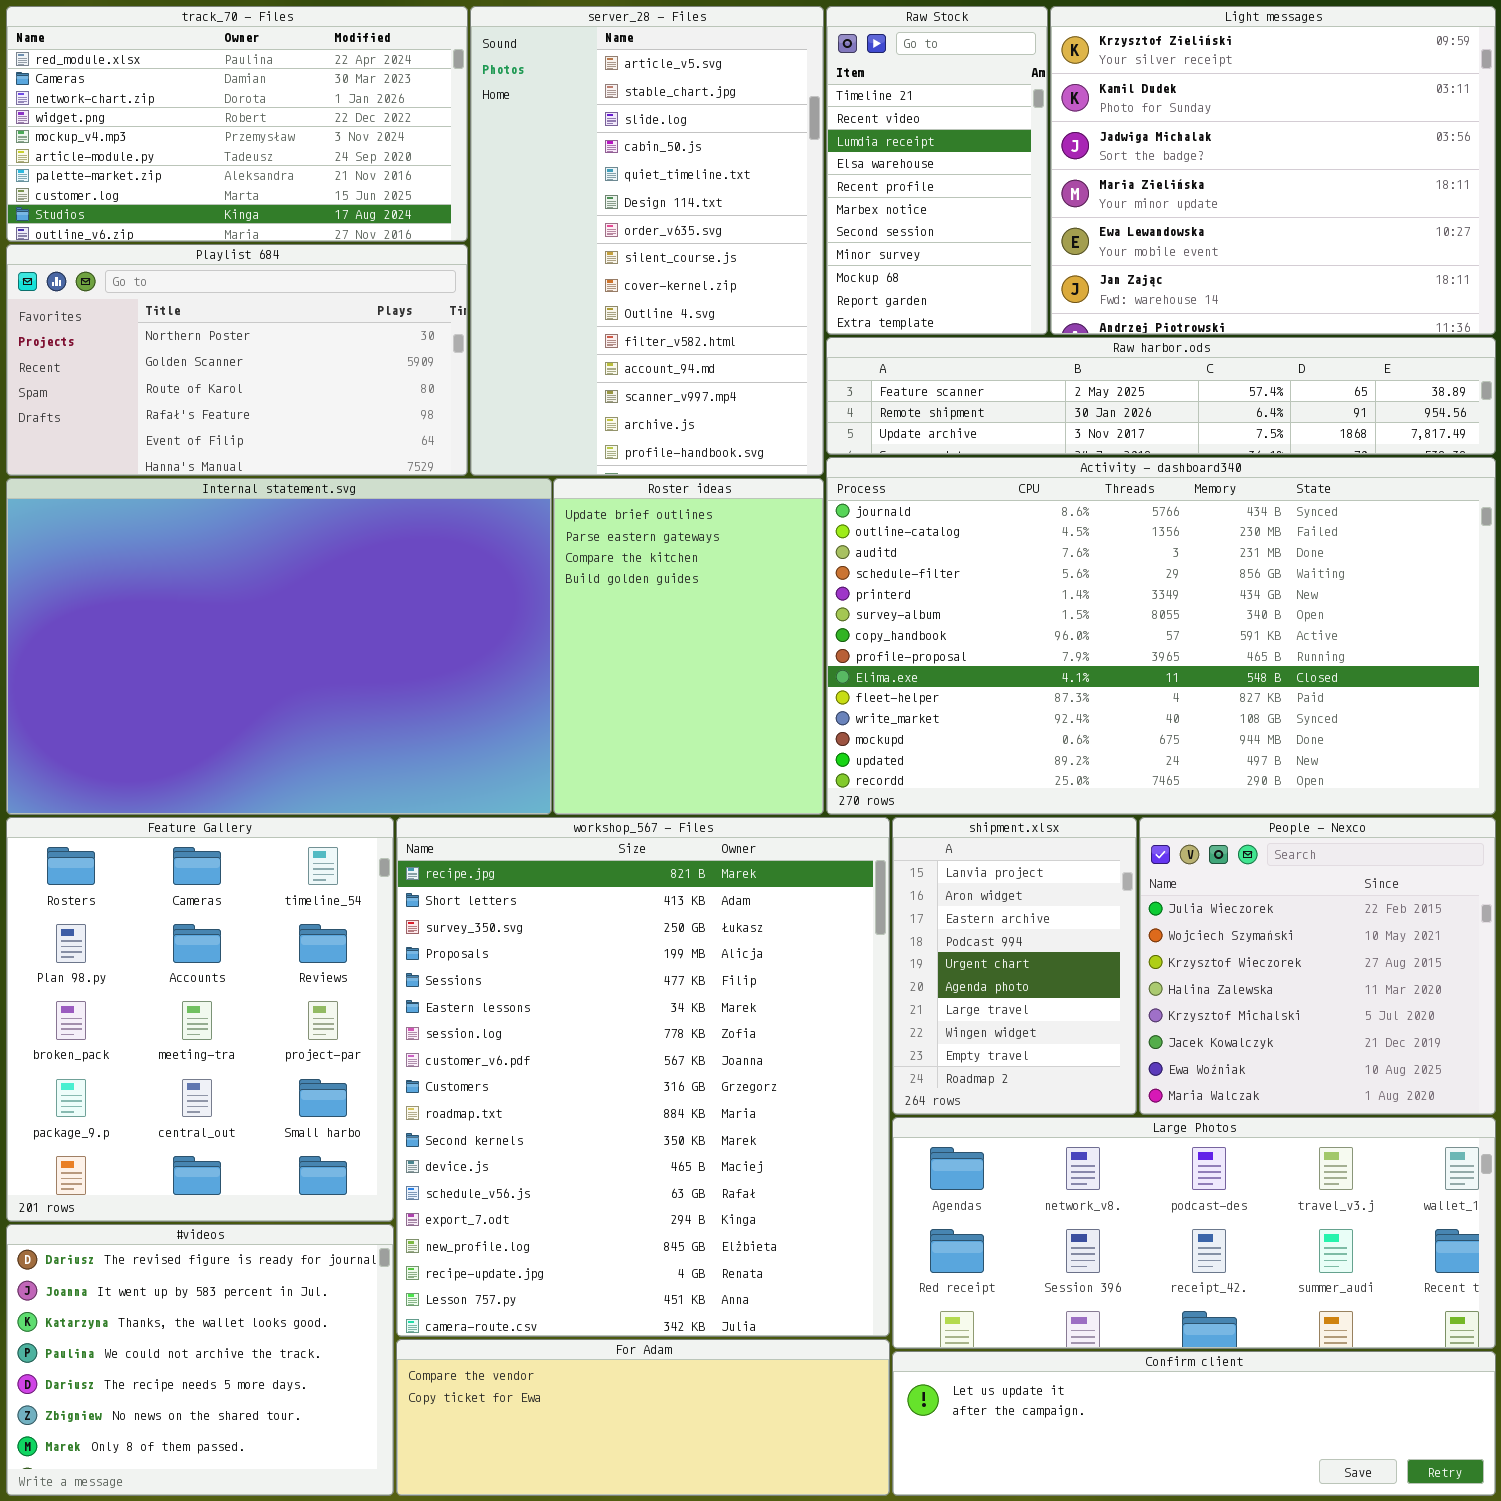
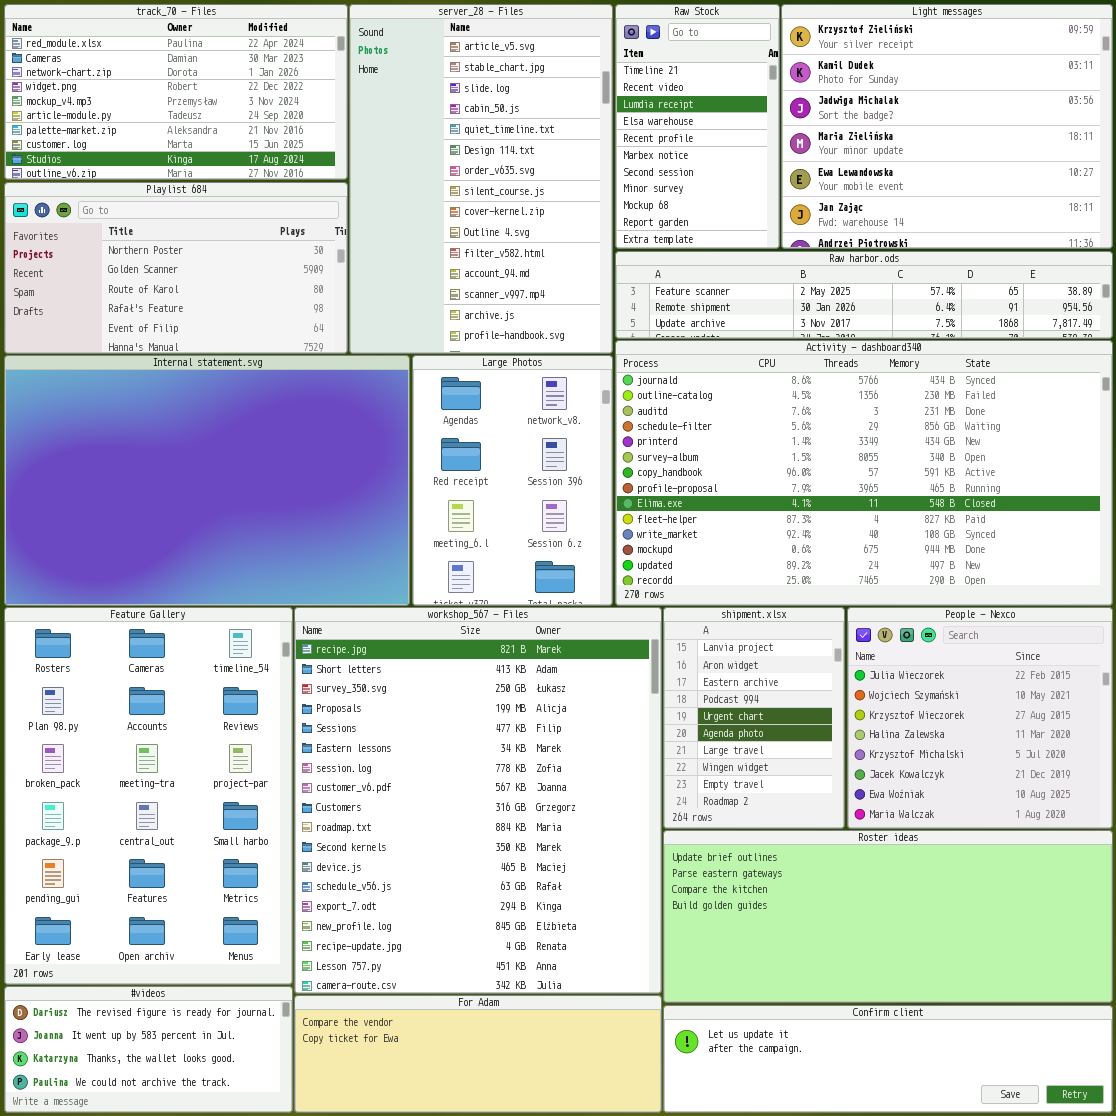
Roster ideas: [553,478,824,815] -> [663,830,1113,1003], moved, resized
Feature Gallery: [6,817,394,1222] -> [4,607,293,985], resized
Large Photos: [892,1117,1496,1349] -> [412,355,613,606], moved, resized
#videos: [6,1224,394,1496] -> [4,986,293,1113], resized

